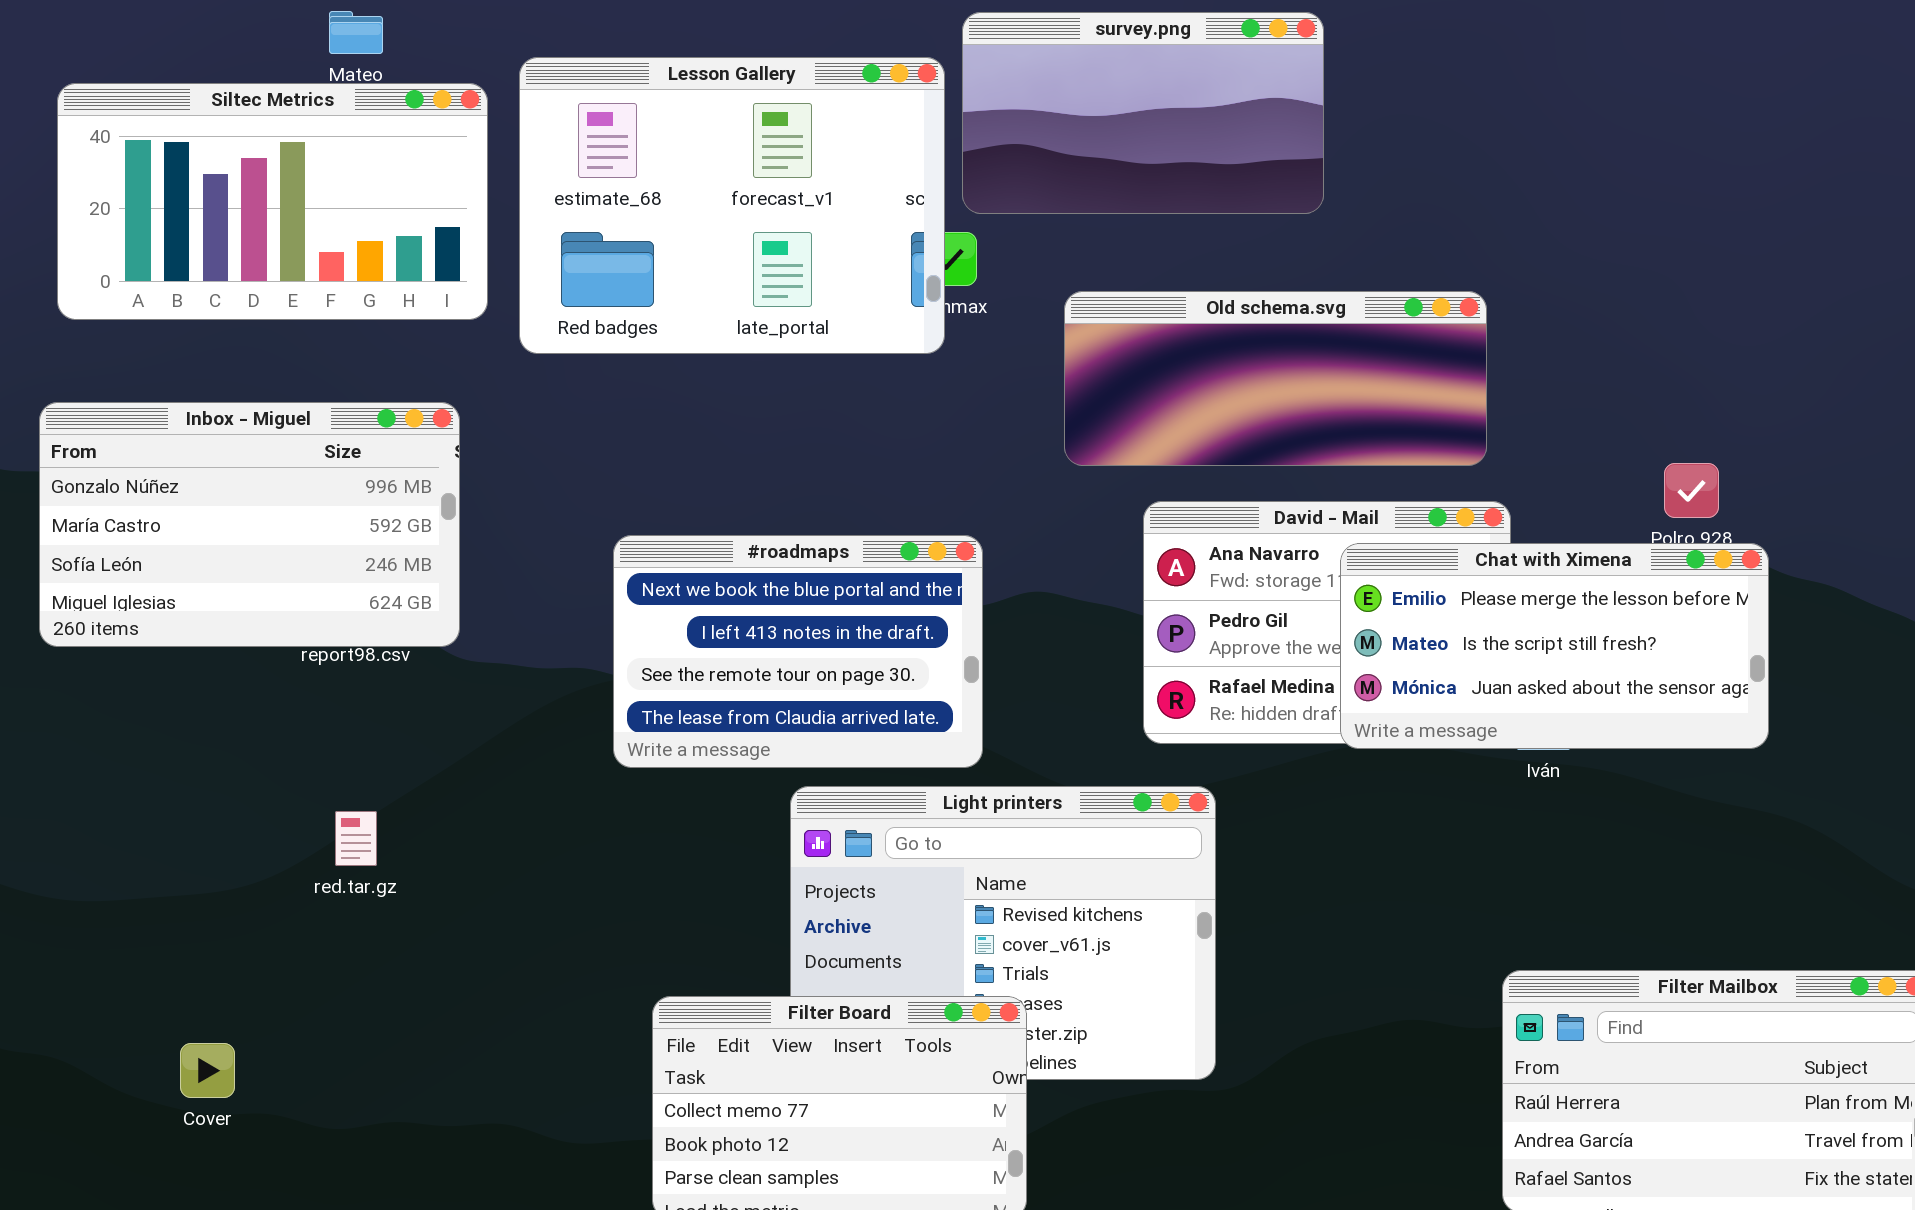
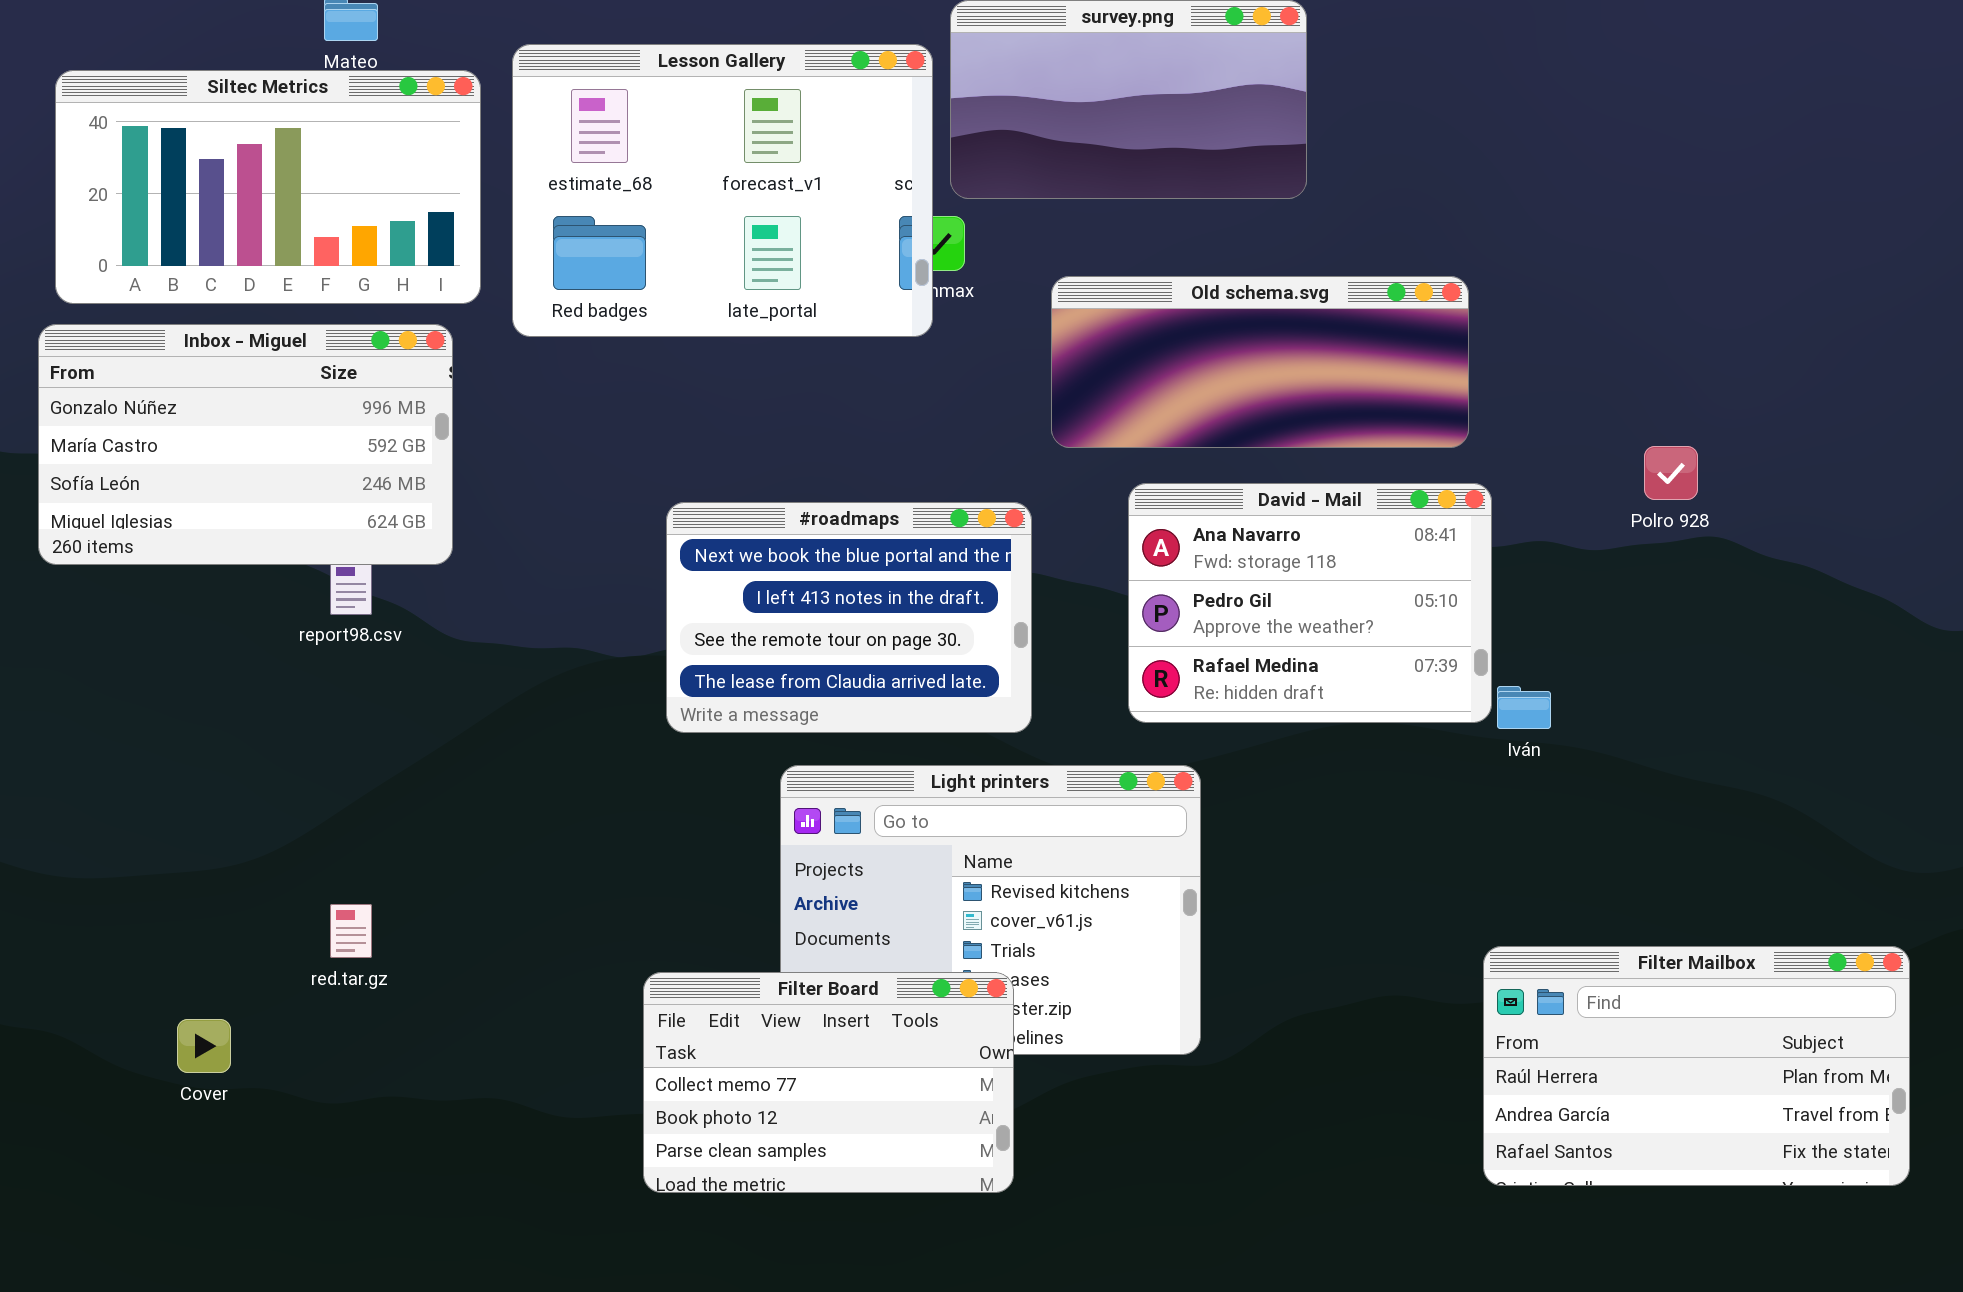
Inbox - Miguel: [39,402,460,647] -> [38,324,453,565], moved
#roadmaps: [613,535,983,768] -> [666,502,1032,733], moved
Chat with Ximena: [1340,543,1769,749] -> none, closed
red.tar.gz: [335,811,377,866] -> [330,904,372,958], moved

